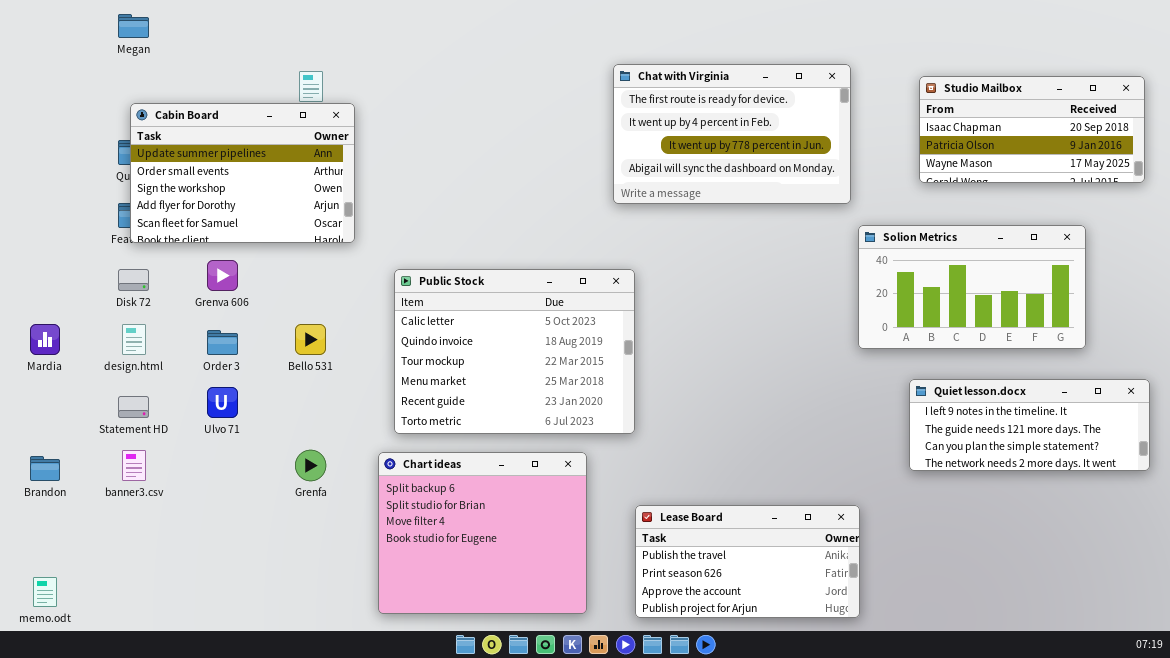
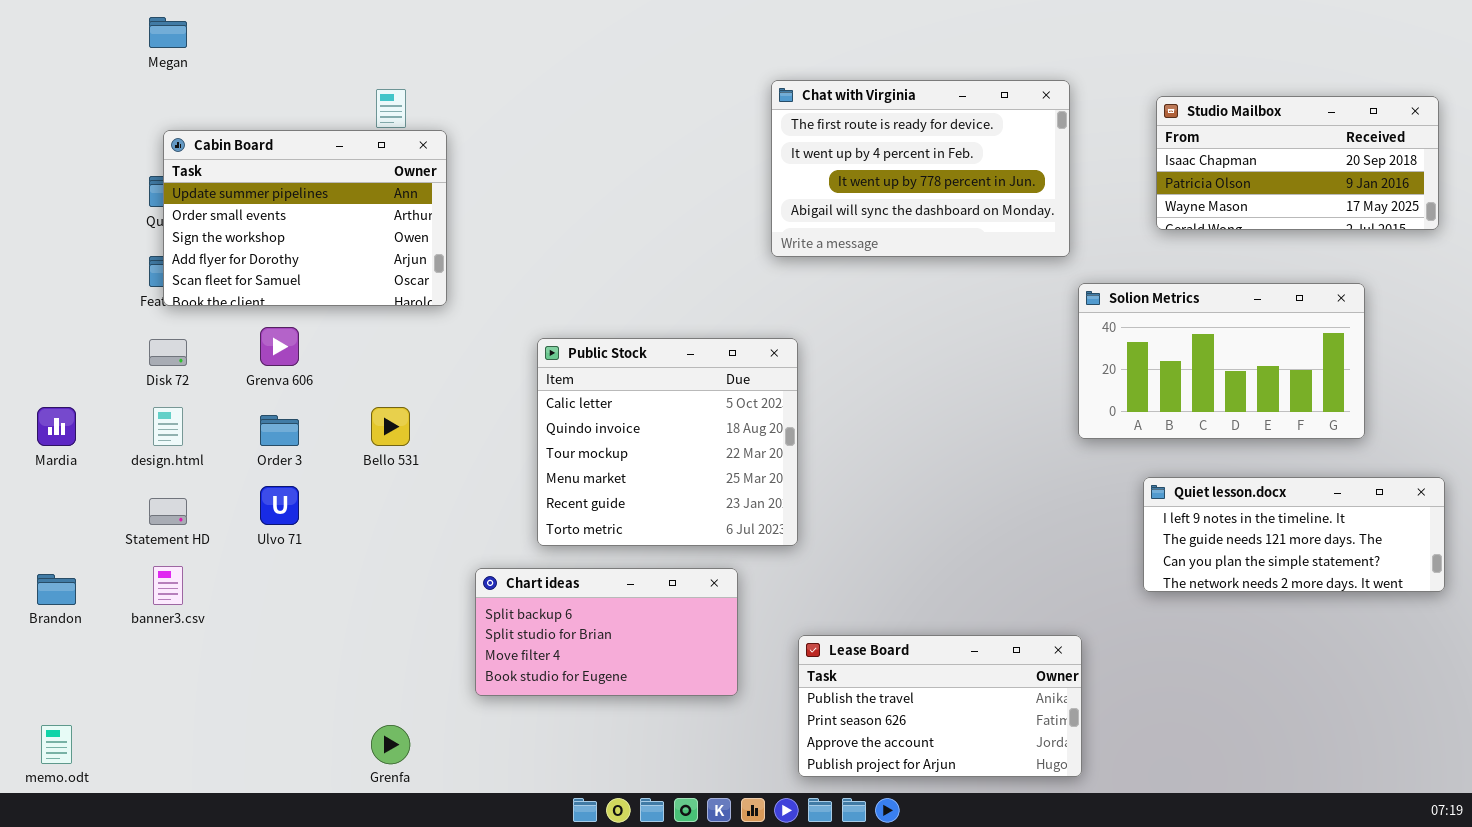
Public Stock: [394,269,635,434] -> [537,338,798,546], resized
Grenfa: [295,450,326,481] -> [371,725,410,764], moved
Chart ideas: [378,452,587,614] -> [475,568,738,696], resized

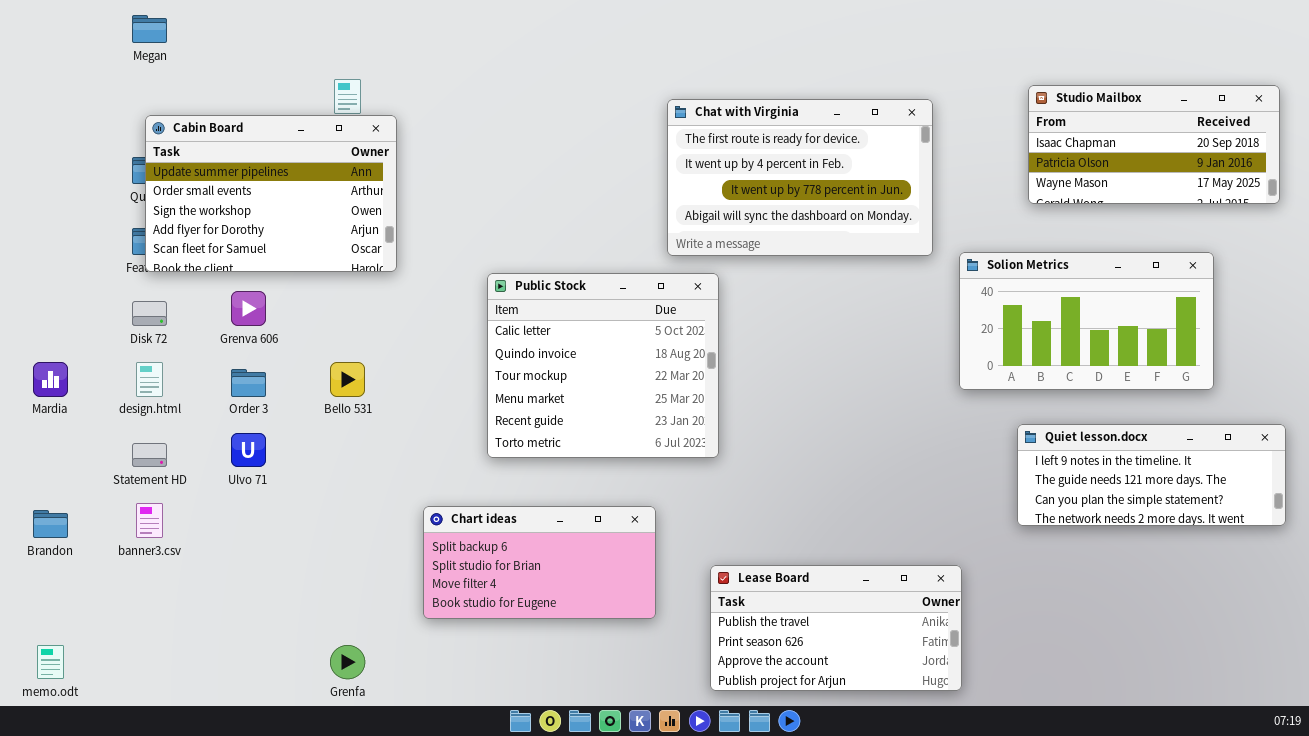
Chat with Virginia: [771,80,1070,257] -> [667,99,933,256], moved
Public Stock: [537,338,798,546] -> [487,273,719,458], moved

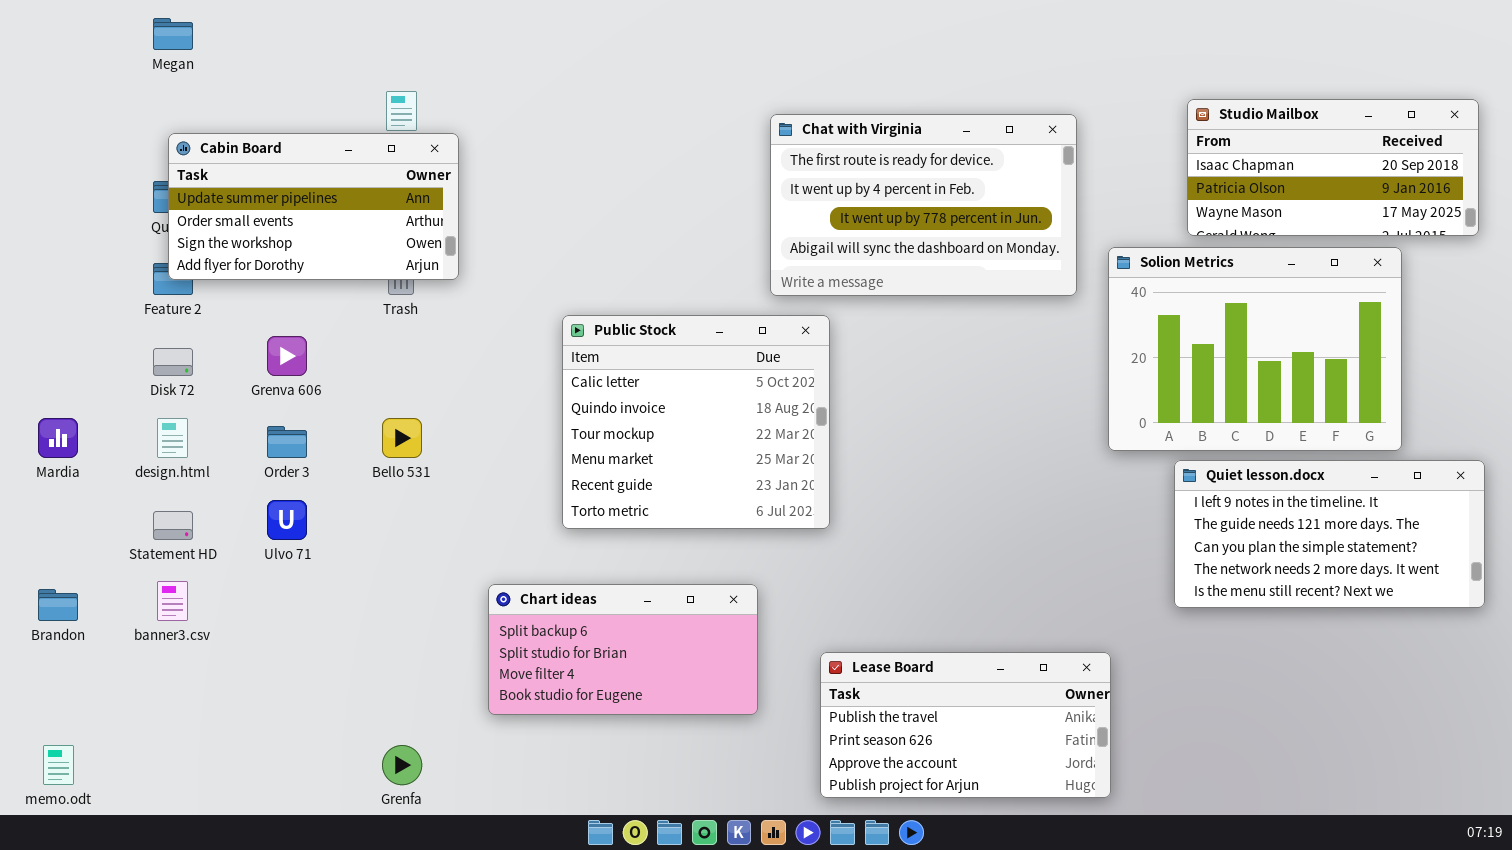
Cabin Board: [145,115,397,272] -> [168,133,459,280], resized
Solion Metrics: [959,252,1214,390] -> [1108,247,1402,451], resized
Quiet lesson.docx: [1017,424,1286,526] -> [1174,460,1485,608], resized

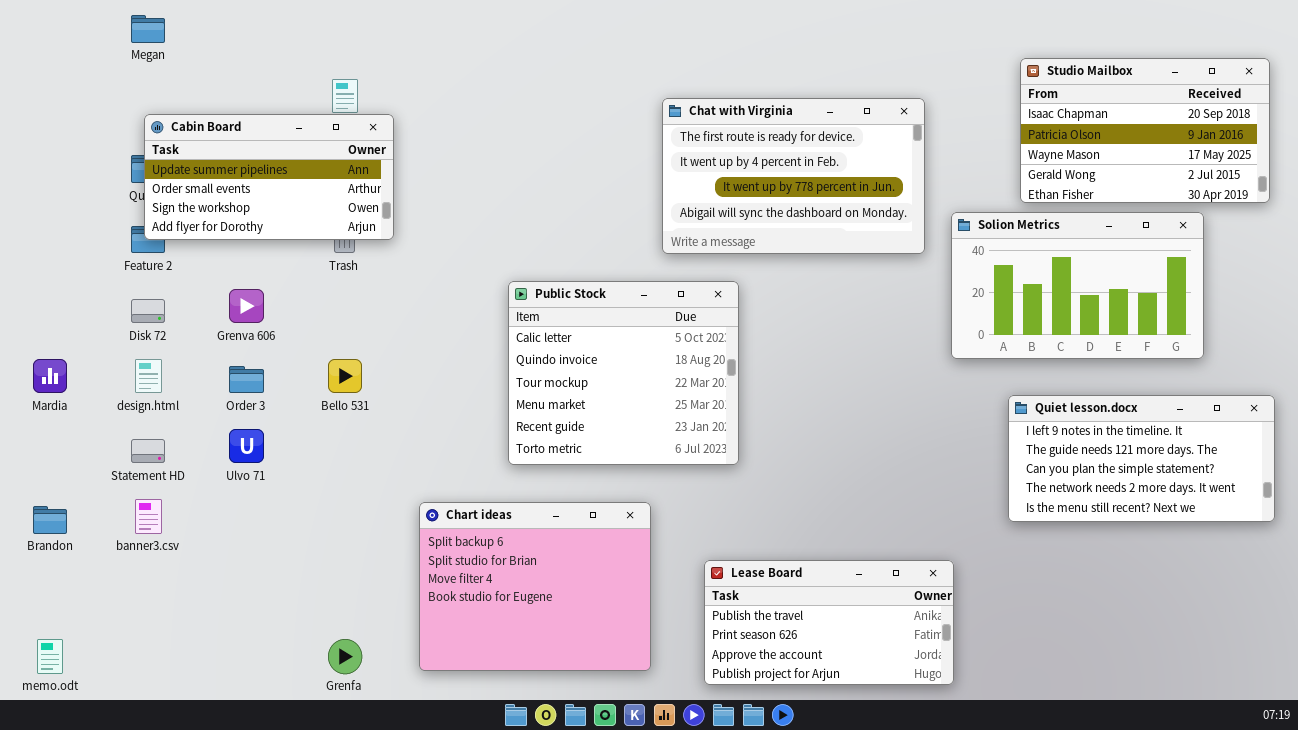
Studio Mailbox: [1187,99,1479,236] -> [1020,58,1270,203], resized
Solion Metrics: [1108,247,1402,451] -> [951,212,1204,359], resized
Public Stock: [562,315,830,529] -> [508,281,739,465], moved
Chart ideas: [488,584,758,715] -> [419,502,651,671], resized

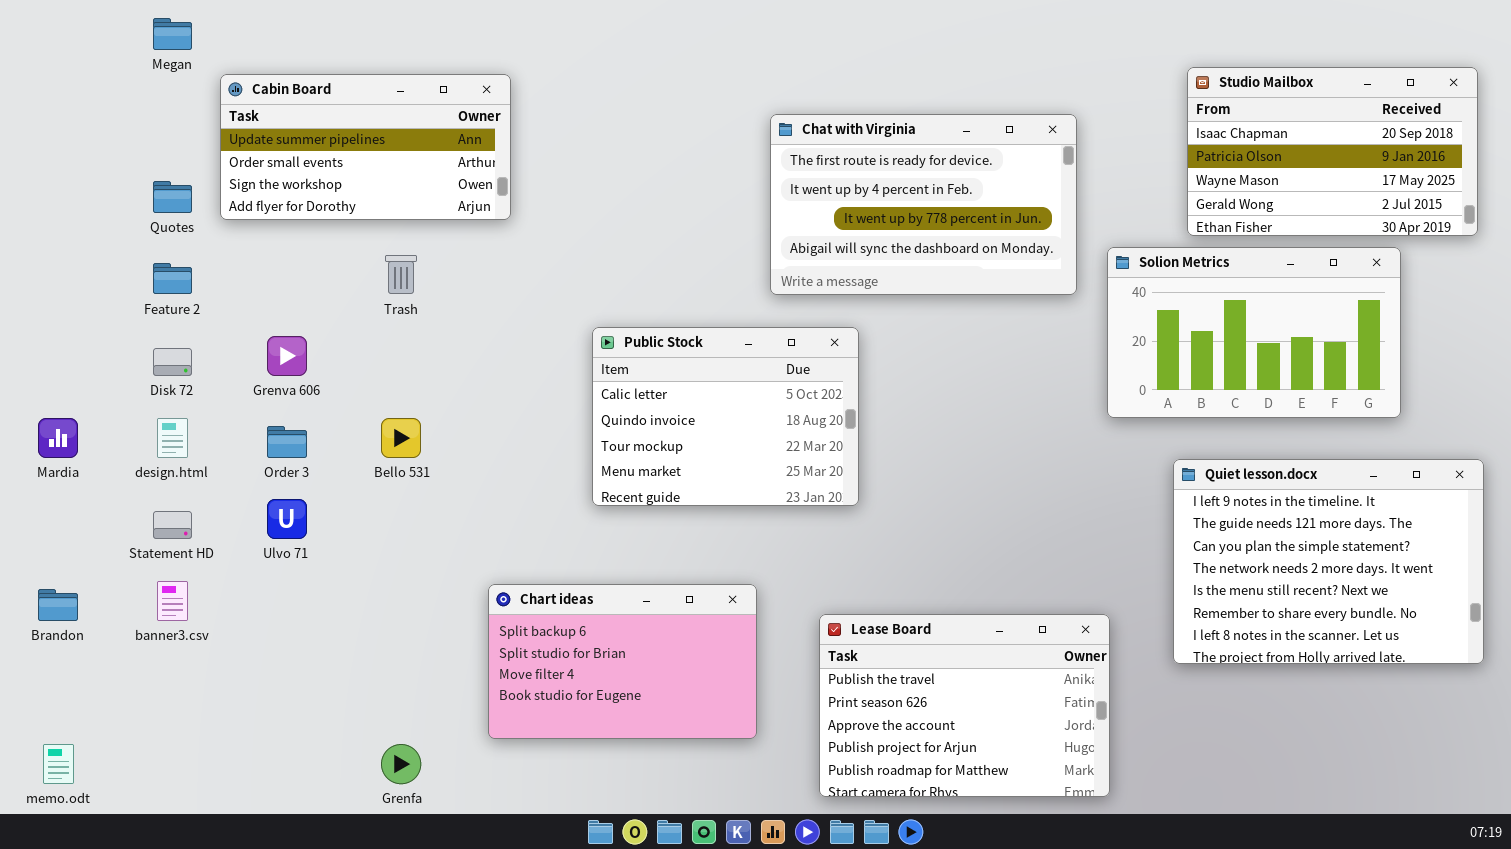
Cabin Board: [144,114,394,240] -> [220,74,511,220], moved
Public Stock: [508,281,739,465] -> [592,327,859,506], resized
Quiet lesson.docx: [1008,395,1275,522] -> [1173,459,1484,664], resized
Chart ideas: [419,502,651,671] -> [488,584,757,739], resized
Lease Board: [704,560,954,685] -> [819,614,1110,797], resized

